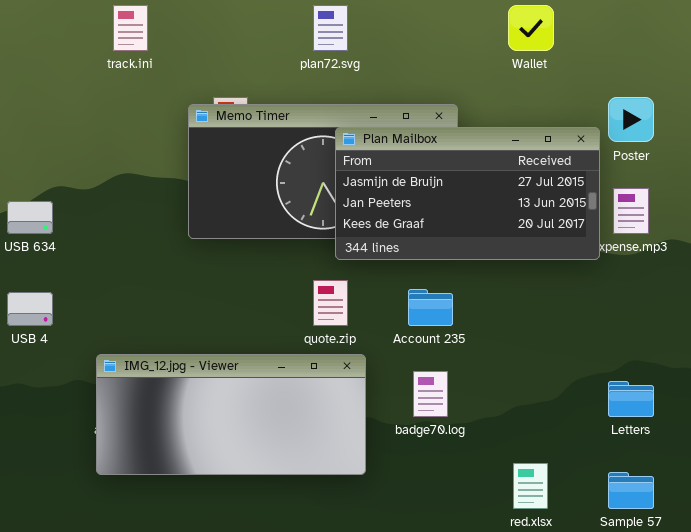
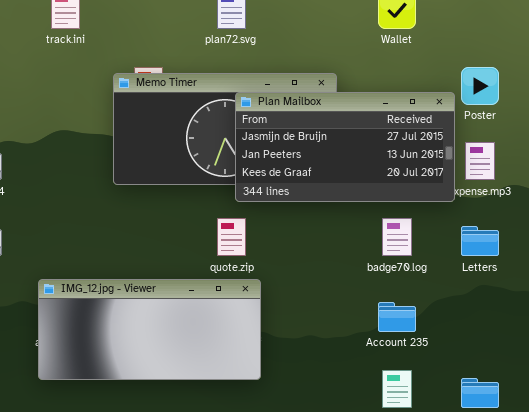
Account 235: [408,289,453,326] -> [378,302,416,332], moved
badge70.log: [413,371,448,417] -> [382,218,412,256], moved
Letters: [608,381,654,417] -> [461,226,499,256], moved

